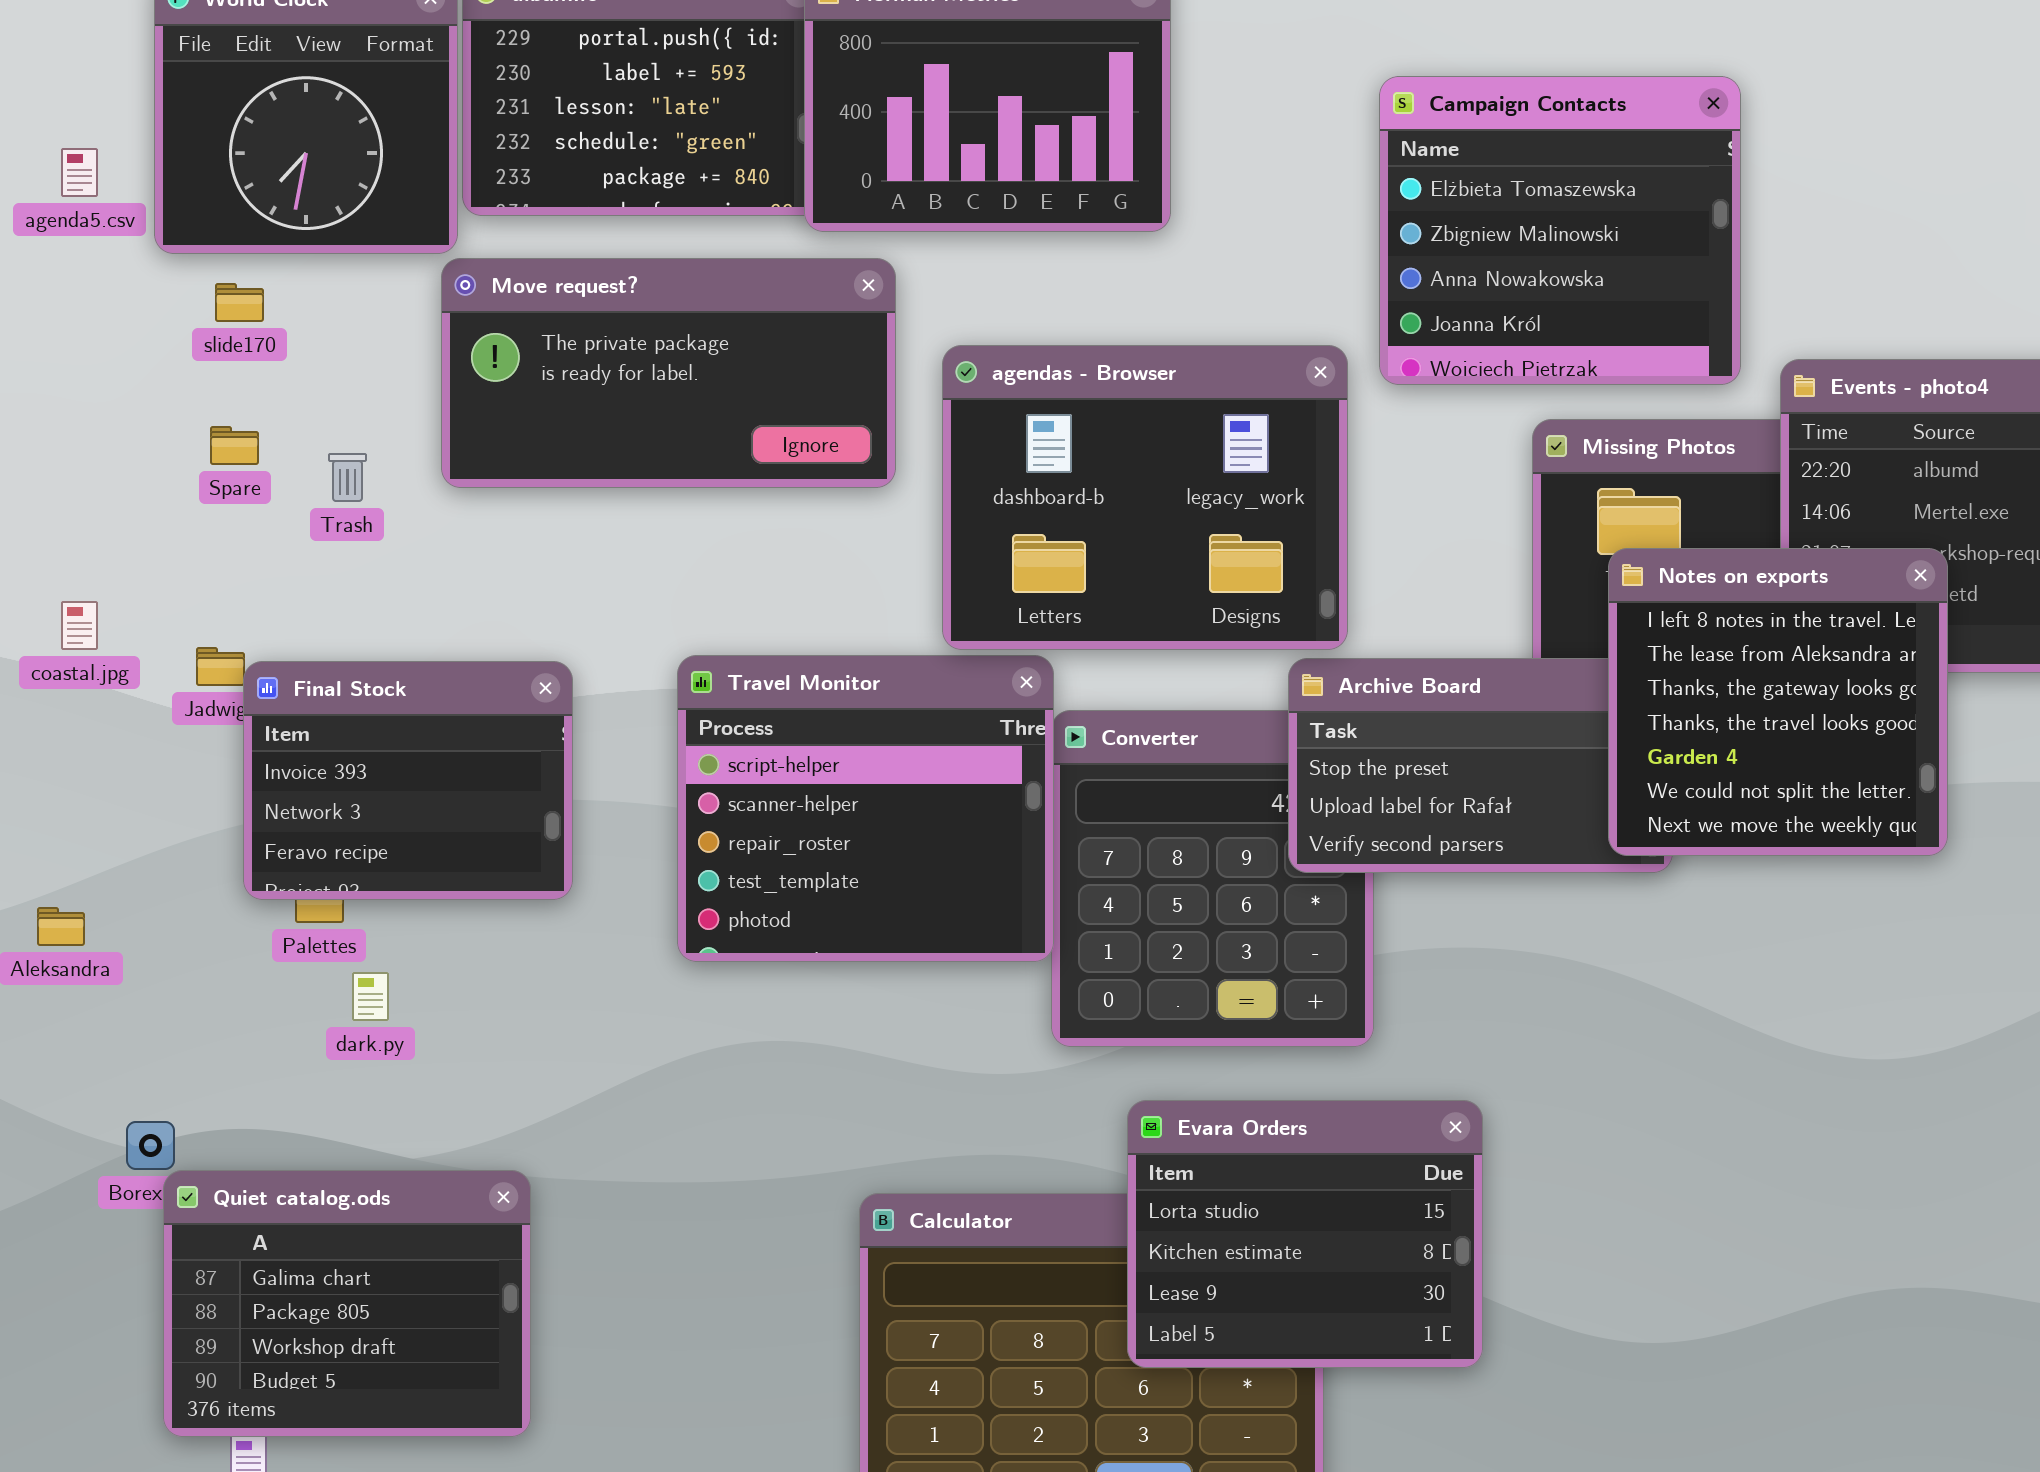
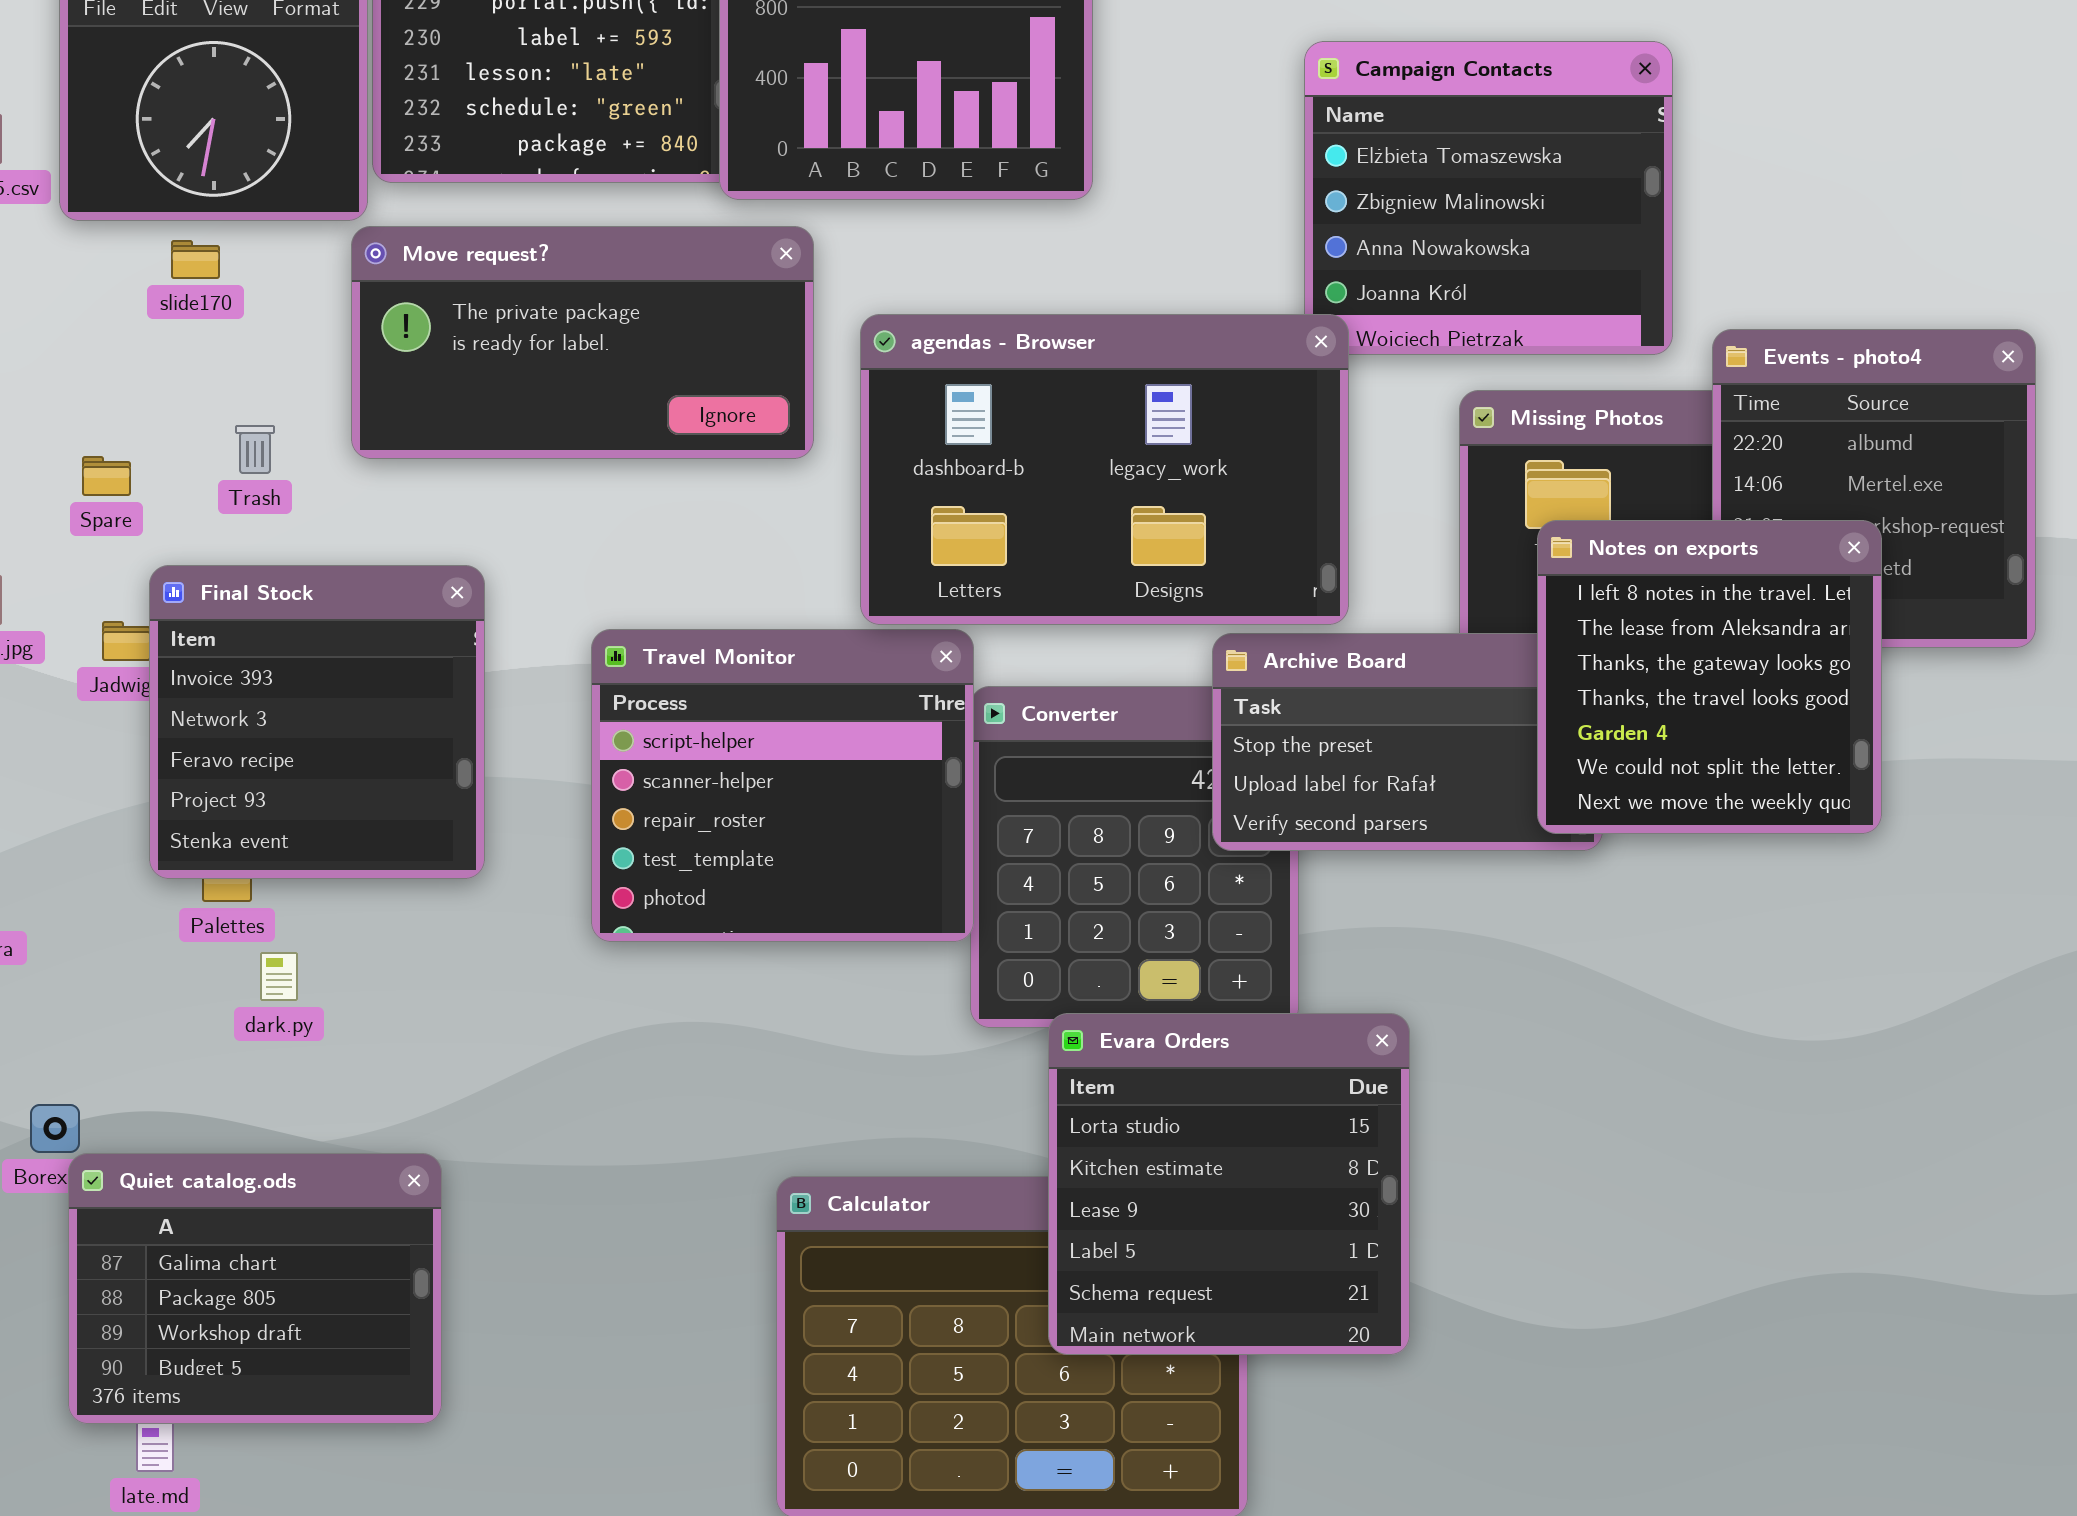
slide170: [215,283,264,322] -> [171,240,220,279], moved
agendas - Browser: [942,345,1348,650] -> [860,314,1349,625], resized
Spare: [210,426,259,465] -> [82,456,131,496], moved
Final Stock: [243,661,573,900] -> [149,565,485,879], resized
Evara Orders: [1127,1100,1483,1368] -> [1048,1013,1410,1355], resized

